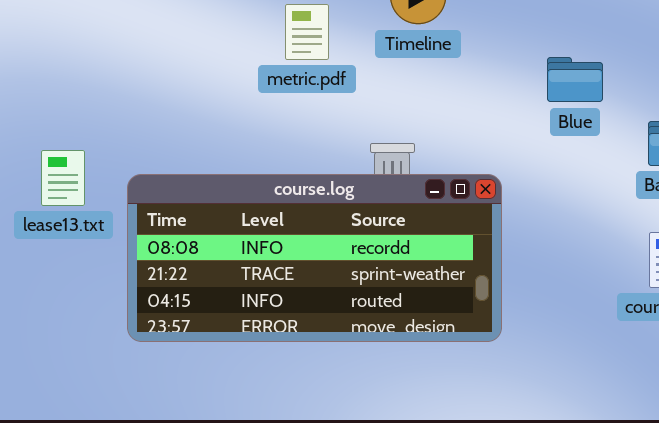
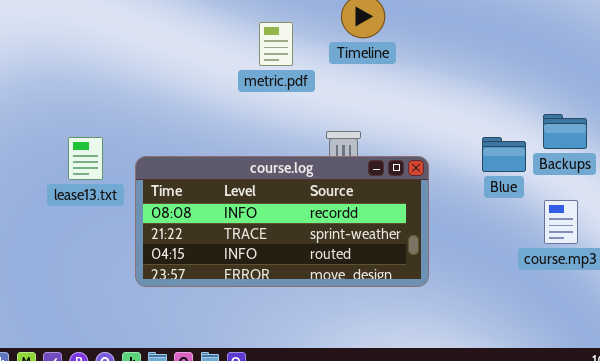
Blue: [547,57,603,102] -> [482,137,526,172], moved

